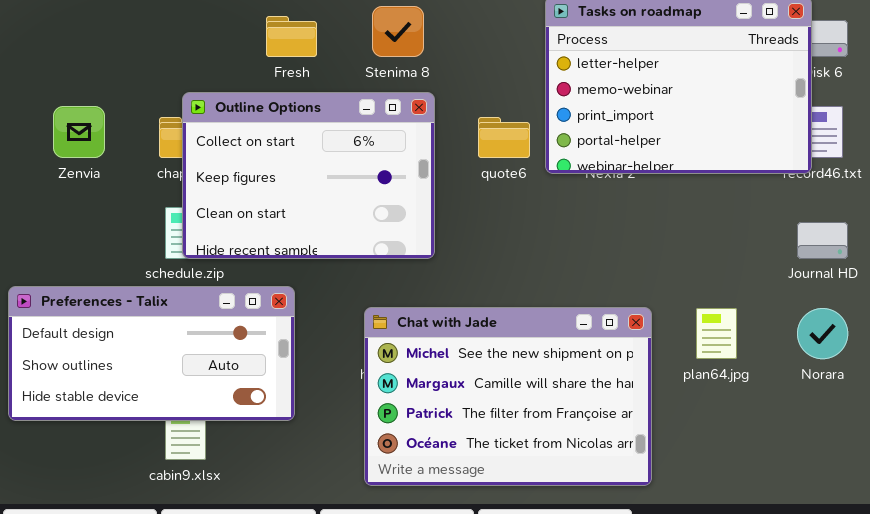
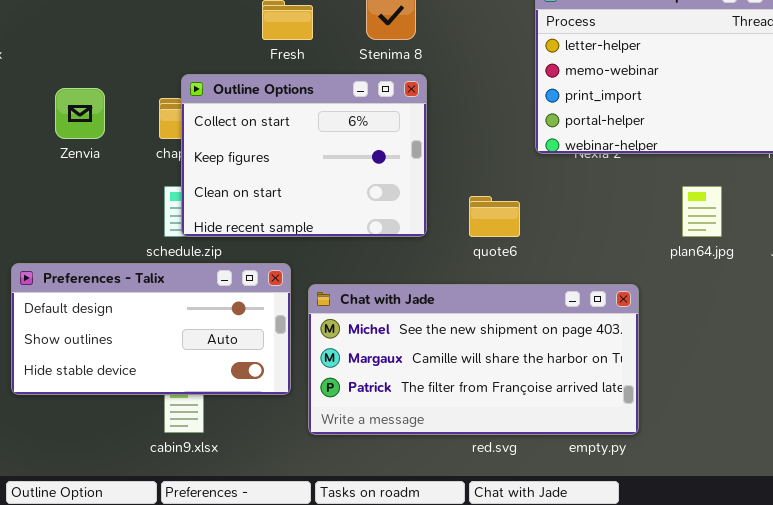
quote6: [478,117,530,158] -> [469,196,520,237], moved
Chat with Jade: [364,307,652,486] -> [308,284,639,435], resized
plan64.jpg: [696,308,737,359] -> [682,186,722,237], moved

